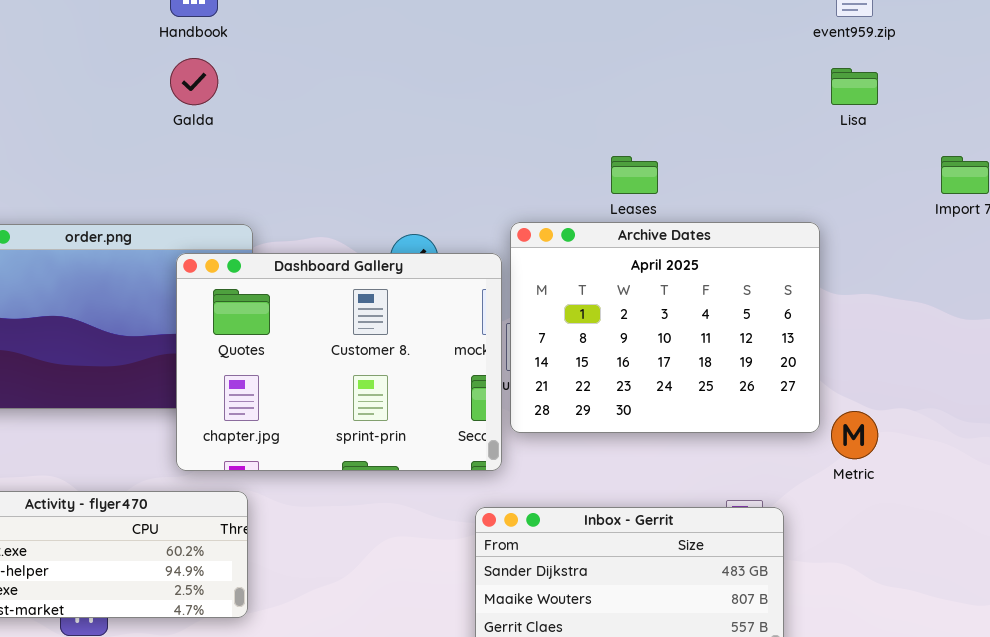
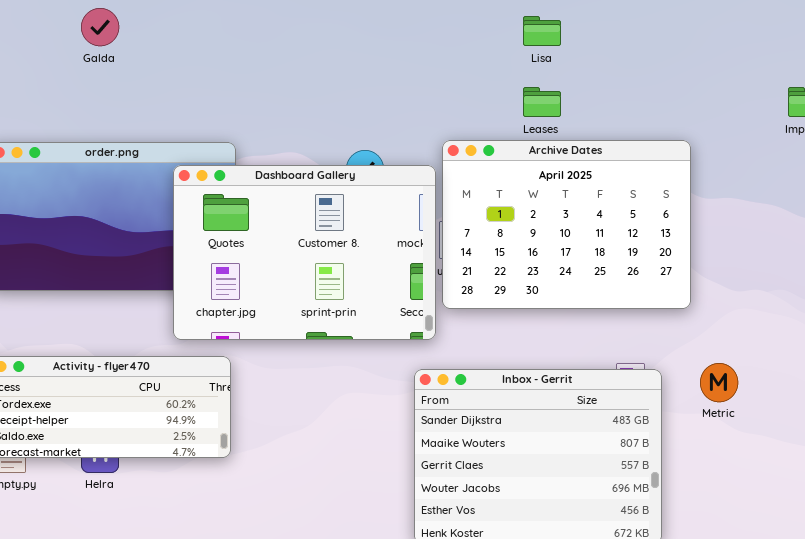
Galda: [170,58,218,105] -> [81,8,119,46], moved
Lisa: [831,68,878,105] -> [523,16,561,46], moved
Metric: [831,411,878,459] -> [700,363,738,402], moved

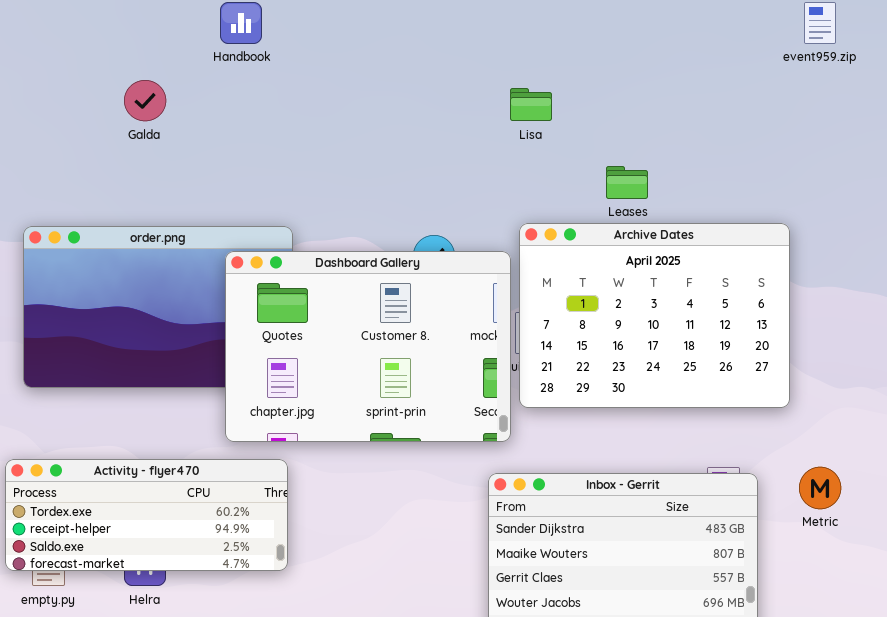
Lisa: [523,16,561,46] -> [510,88,552,121], moved

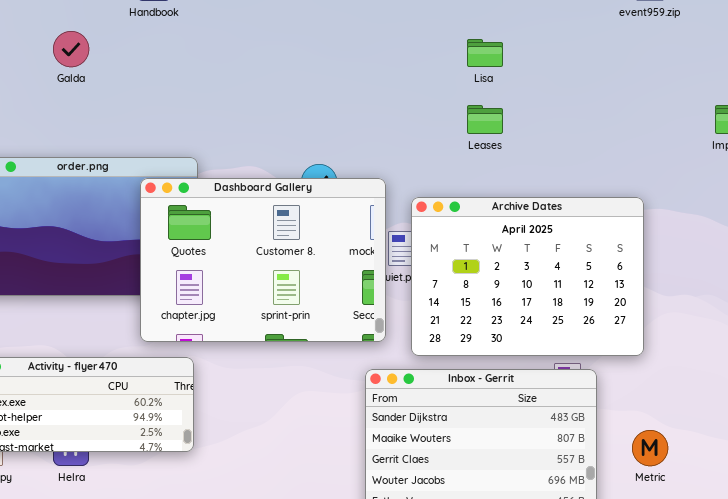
Lisa: [510,88,552,121] -> [467,39,503,67], moved
Archive Dates: [519,223,790,408] -> [411,197,644,356], moved
Metric: [799,467,841,509] -> [632,430,668,466], moved

